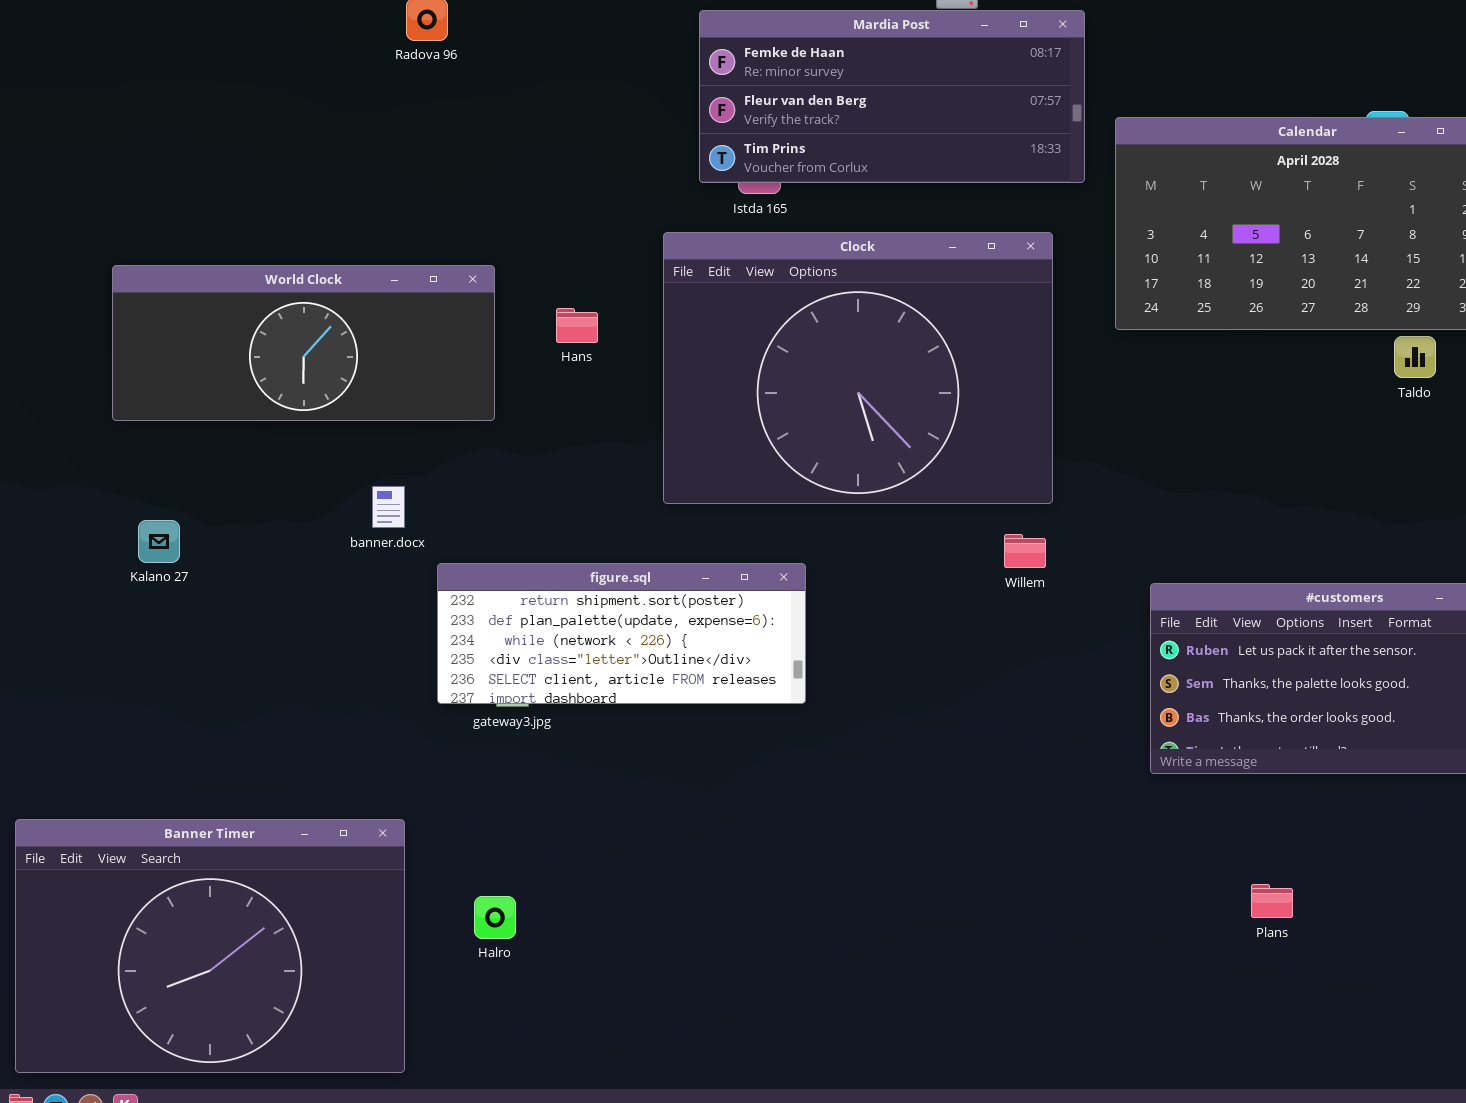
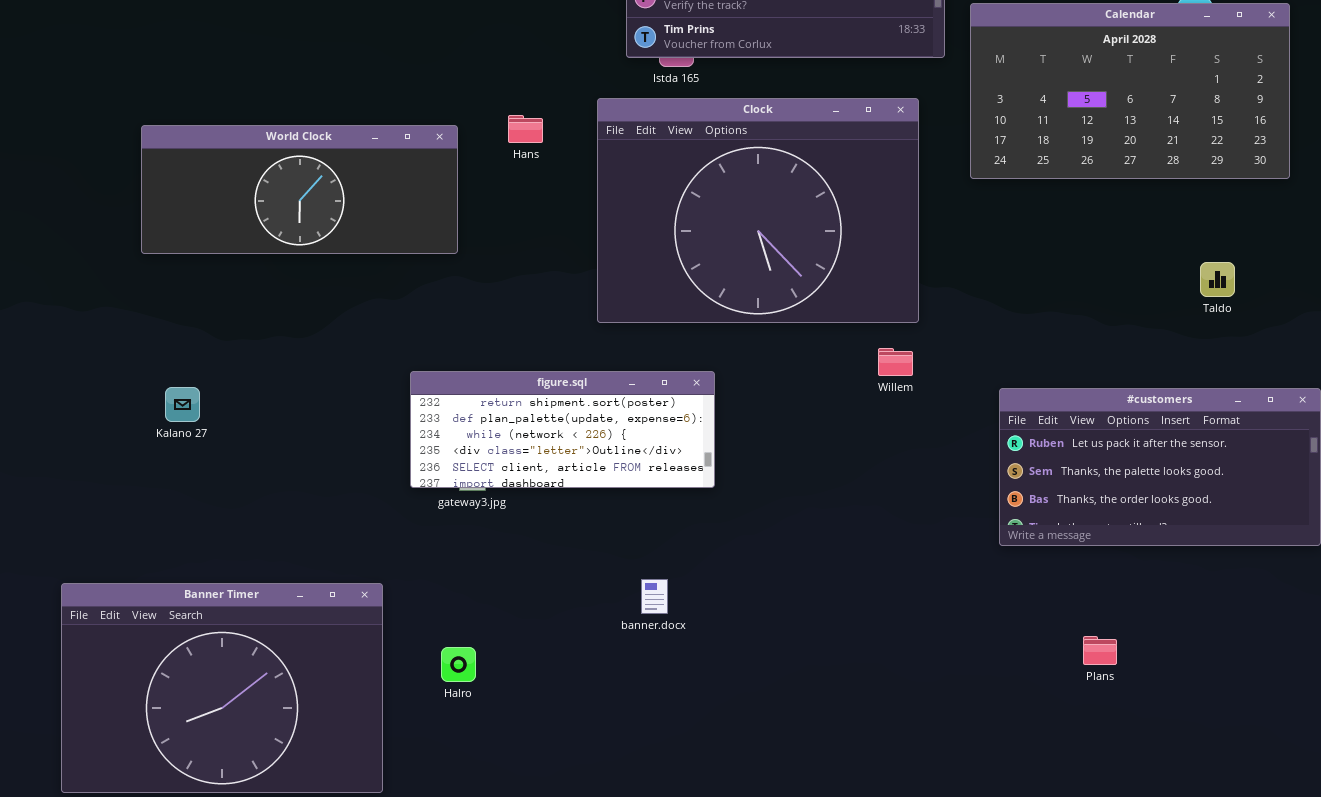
Hans: [556,308,598,343] -> [508,115,543,143], moved
Taldo: [1394,336,1436,378] -> [1200,262,1235,297], moved
banner.docx: [372,486,405,528] -> [641,579,668,614], moved
Kalano 27: [138,520,180,563] -> [165,387,200,422], moved

